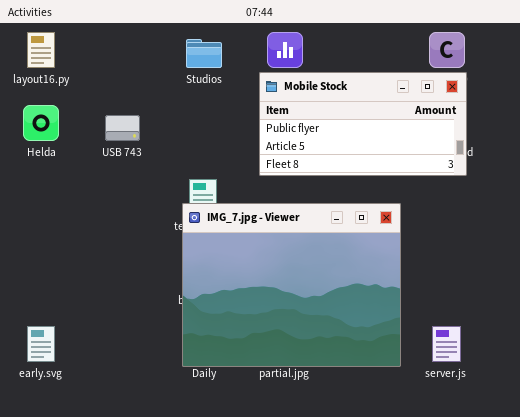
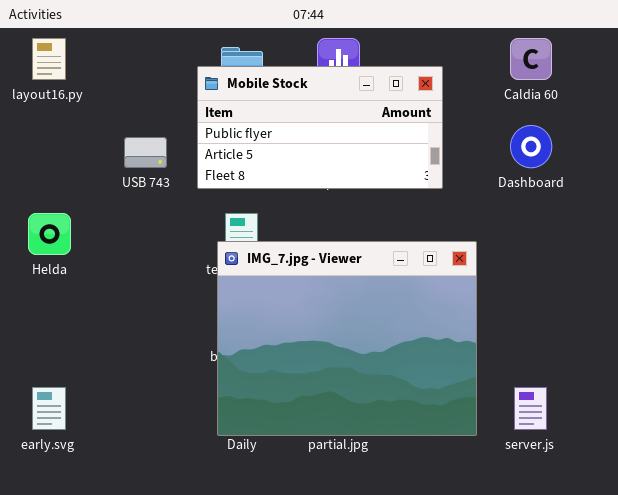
Mobile Stock: [259,72,467,176] -> [197,66,443,189], moved
Helda: [23,105,59,141] -> [28,213,71,255], moved

